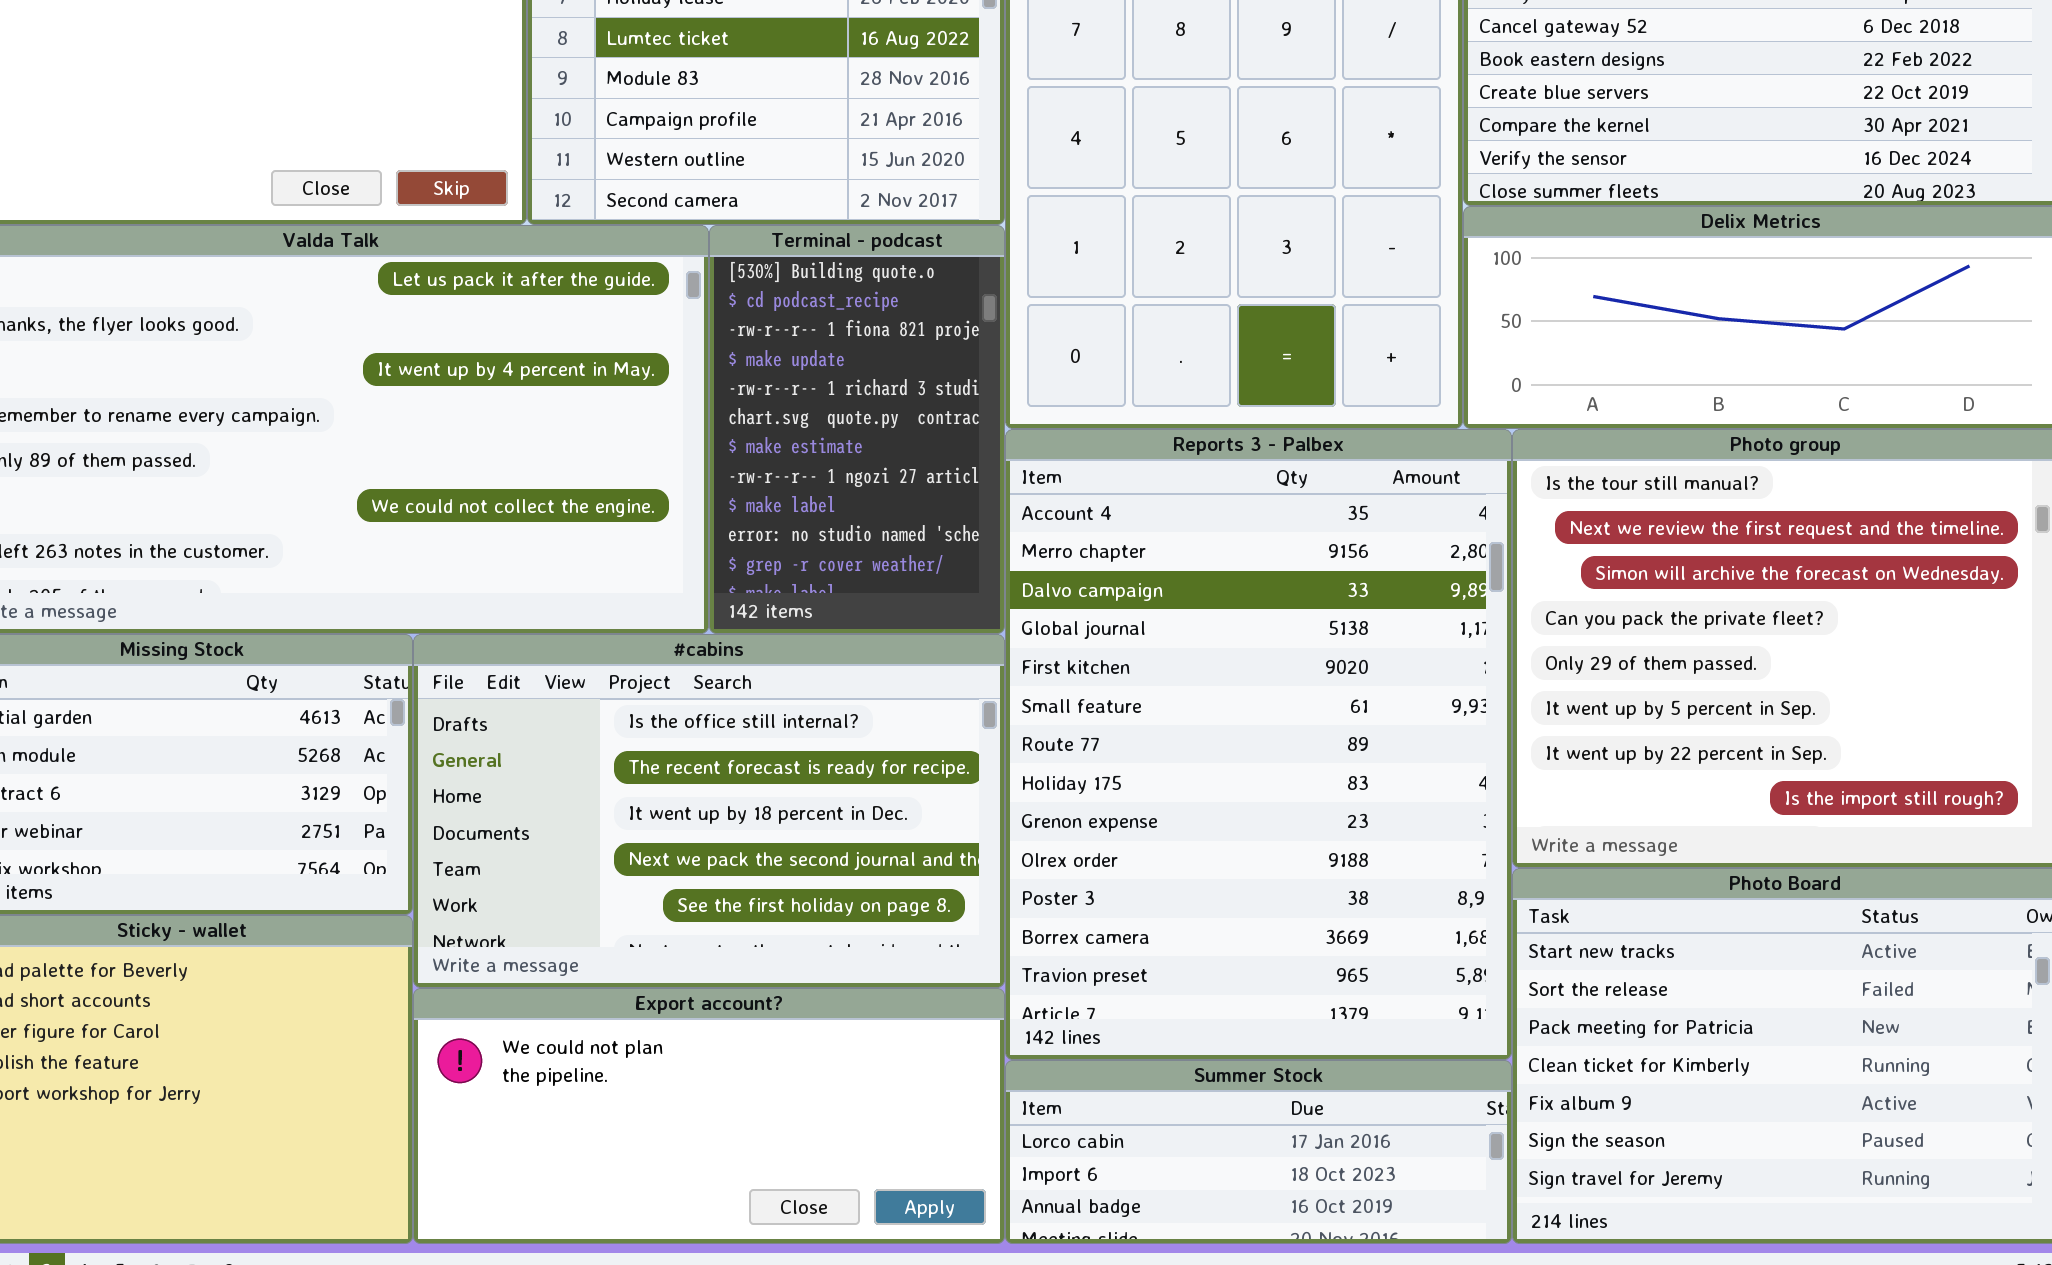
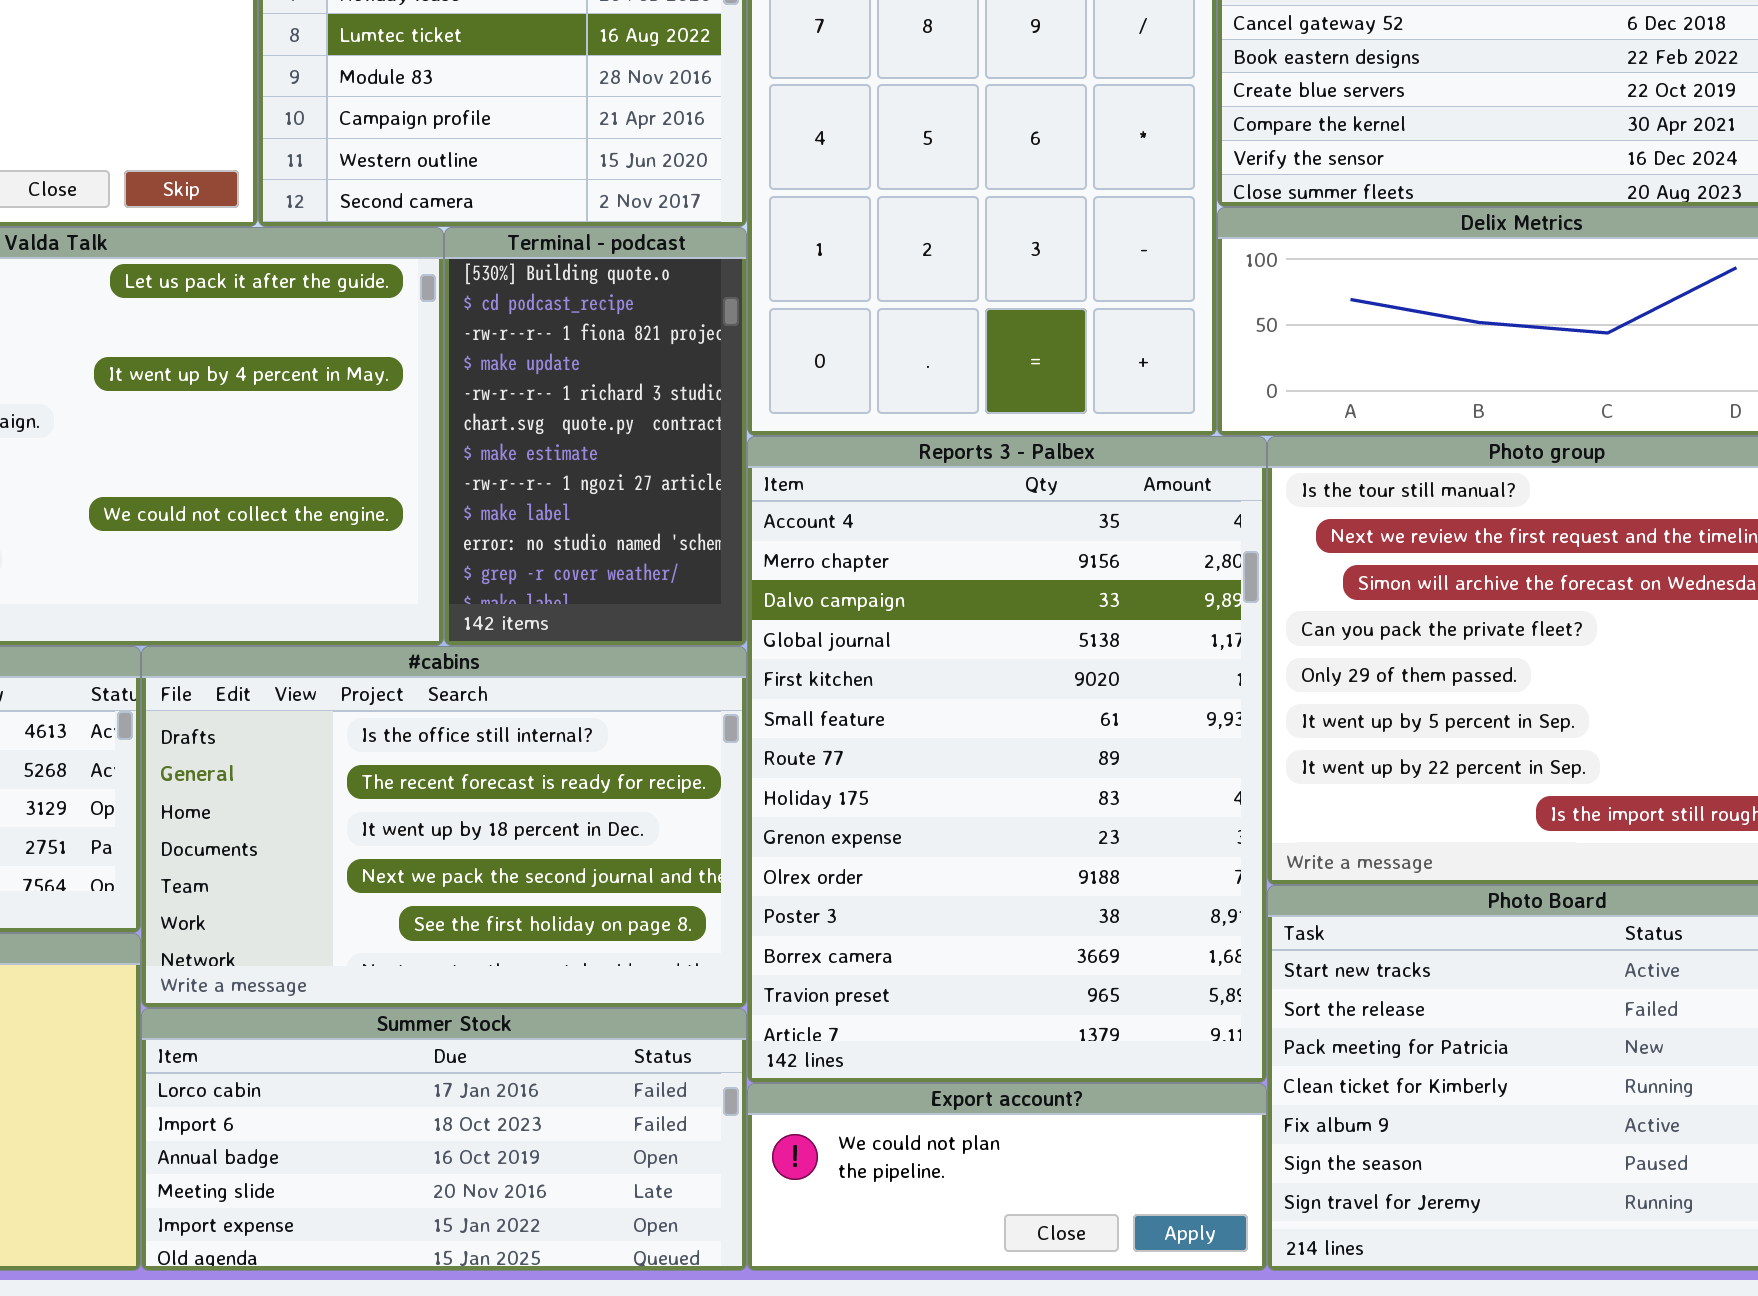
Export account?: [413,988,1005,1244] -> [747,1083,1267,1271], moved, resized
Summer Stock: [1005,1060,1512,1244] -> [141,1008,747,1271], moved, resized

